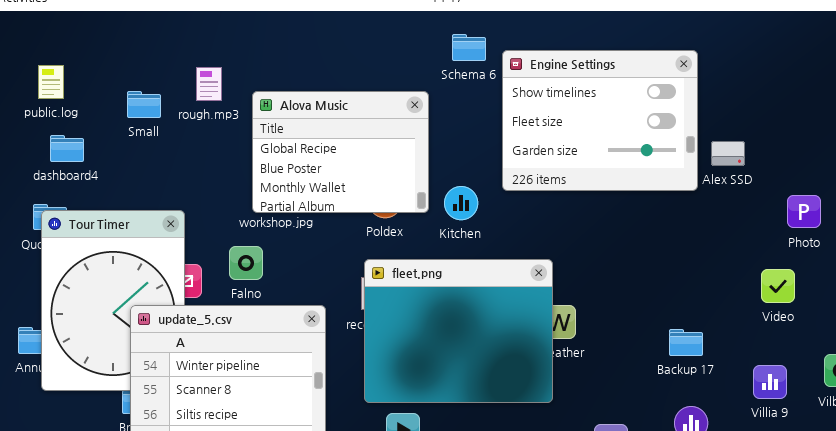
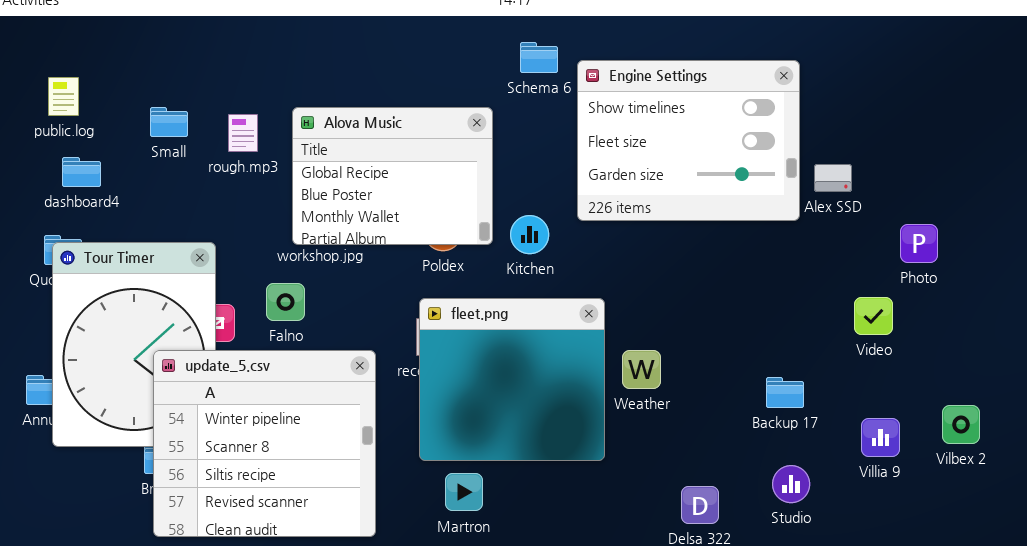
rough.mp3: [196,67,222,101] -> [228,114,258,152], moved
fleet.png: [364,259,553,403] -> [419,298,605,461], resized
Video: [761,269,795,303] -> [854,297,893,335], moved

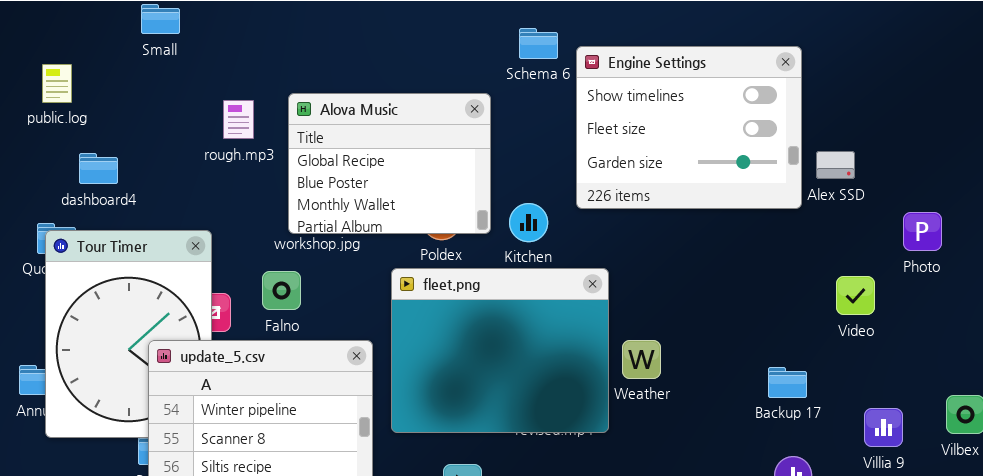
Small: [150,107,188,137] -> [141,4,180,34], moved
dashboard4: [62,157,101,187] -> [79,153,118,184], moved
Video: [854,297,893,335] -> [836,276,875,315], moved
fleet.png: [419,298,605,461] -> [391,268,609,433], moved, resized

